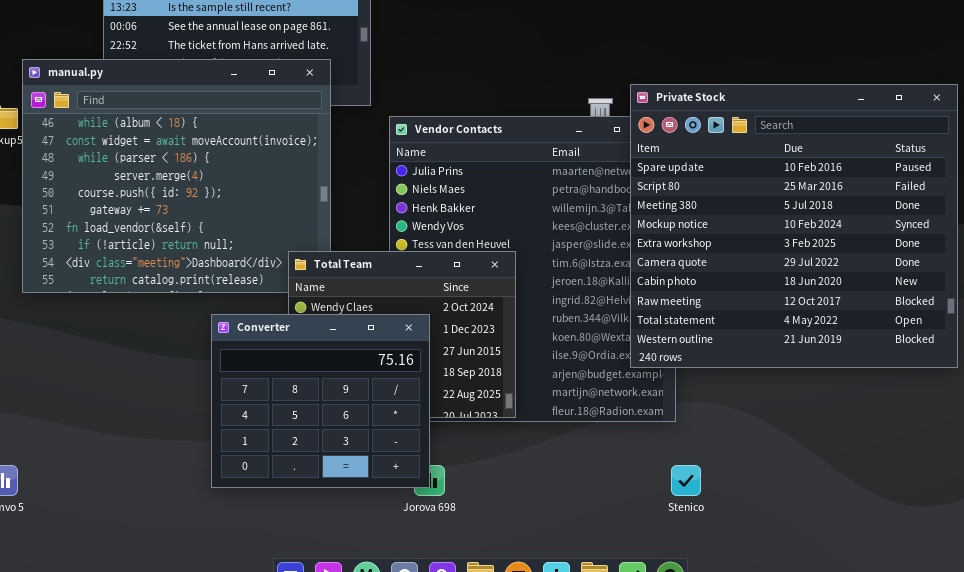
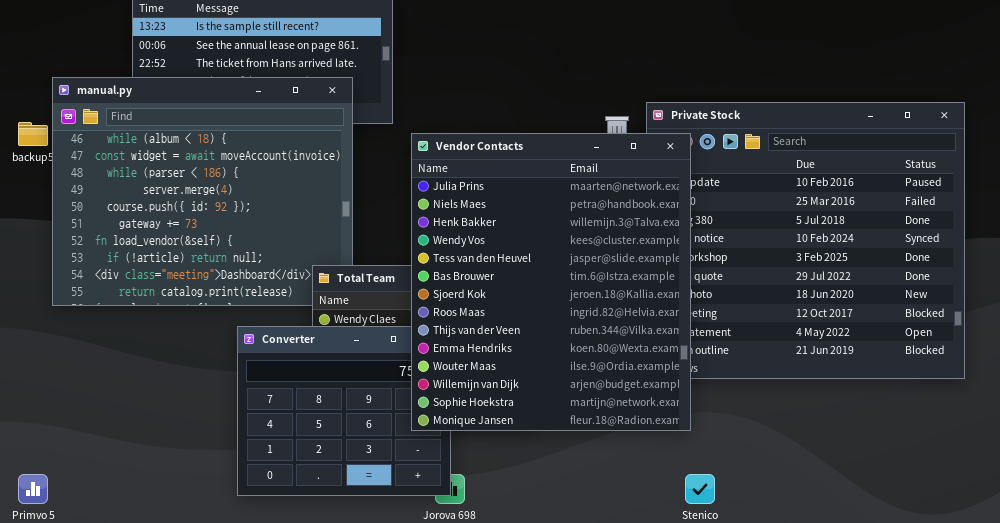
Vendor Contacts: [389,116,676,422] -> [411,133,691,431], raised

